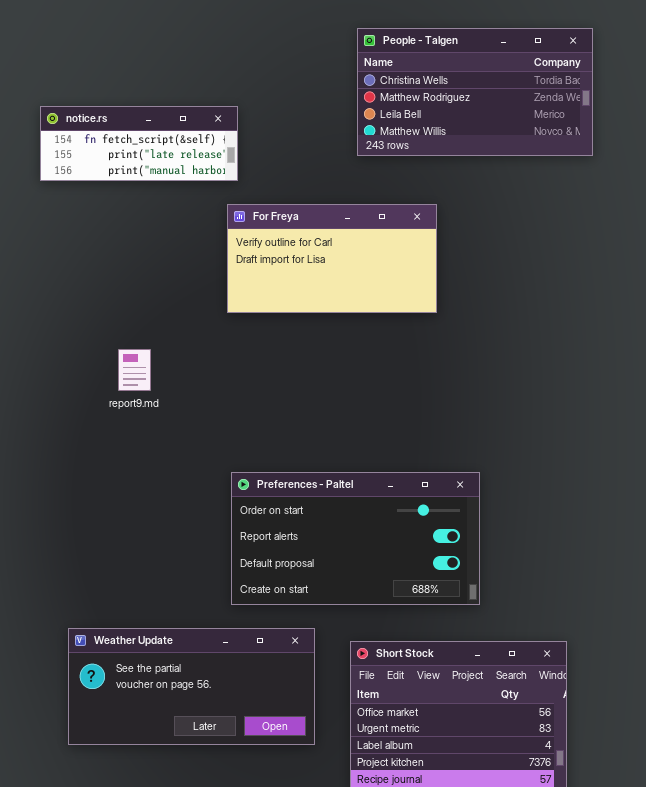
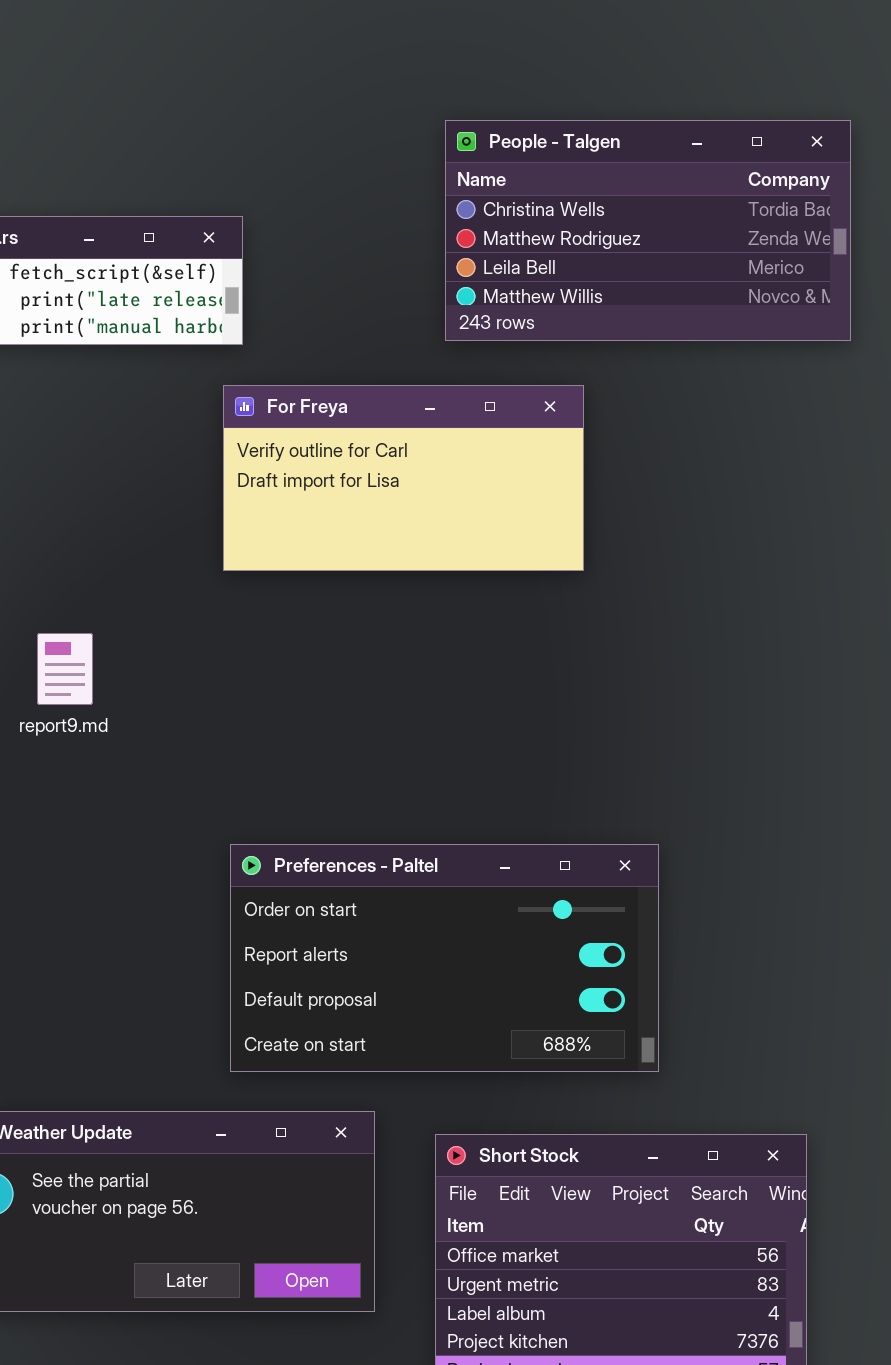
People - Talgen: [357,28,593,156] -> [445,120,851,341], moved

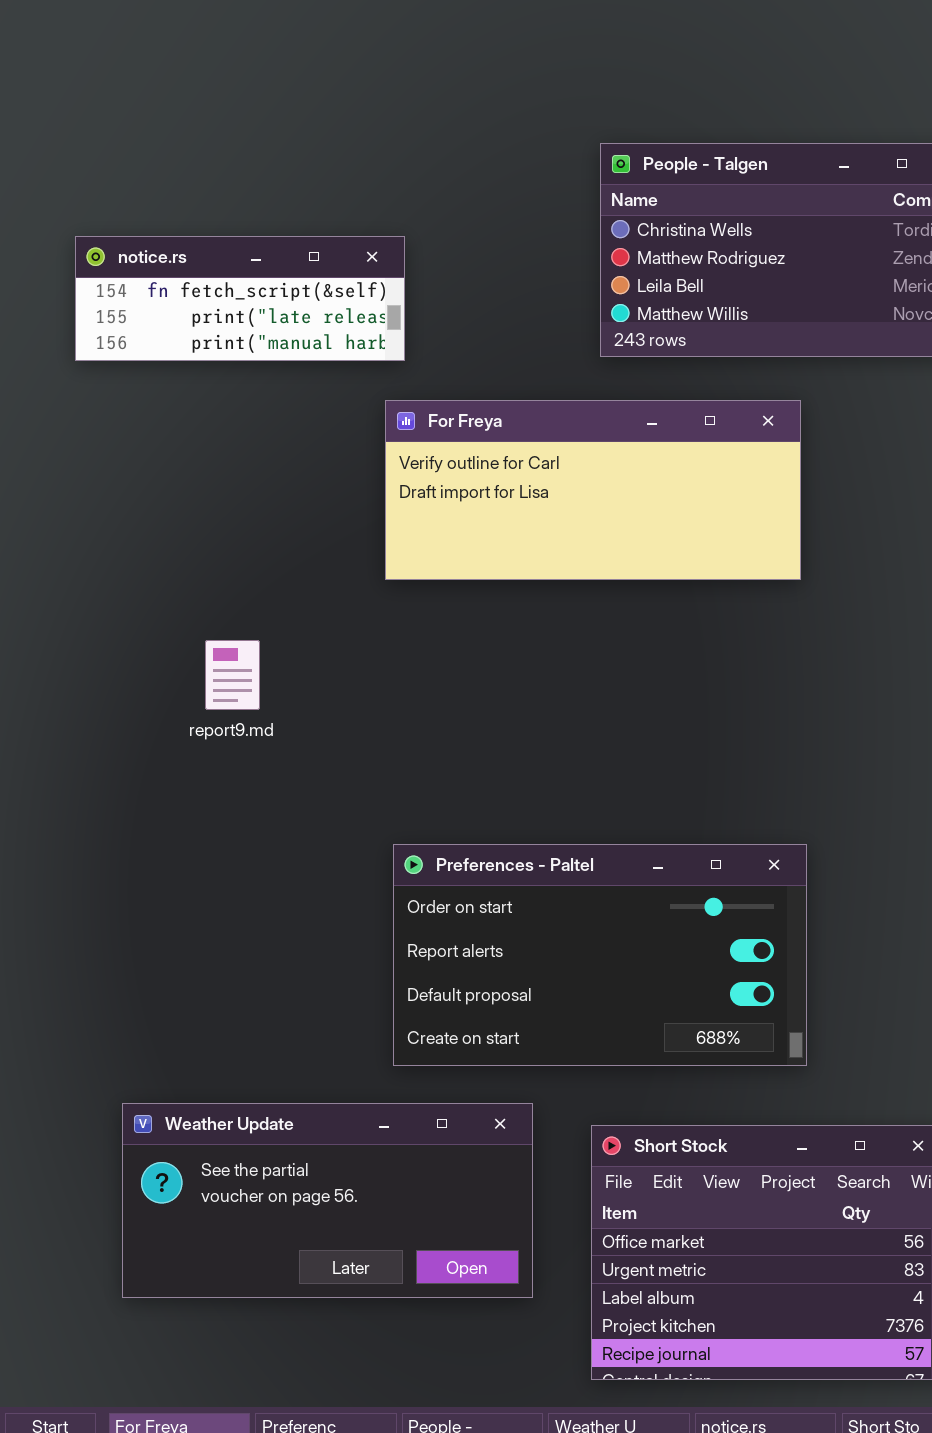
For Freya: [223,385,584,571] -> [385,400,801,580], resized

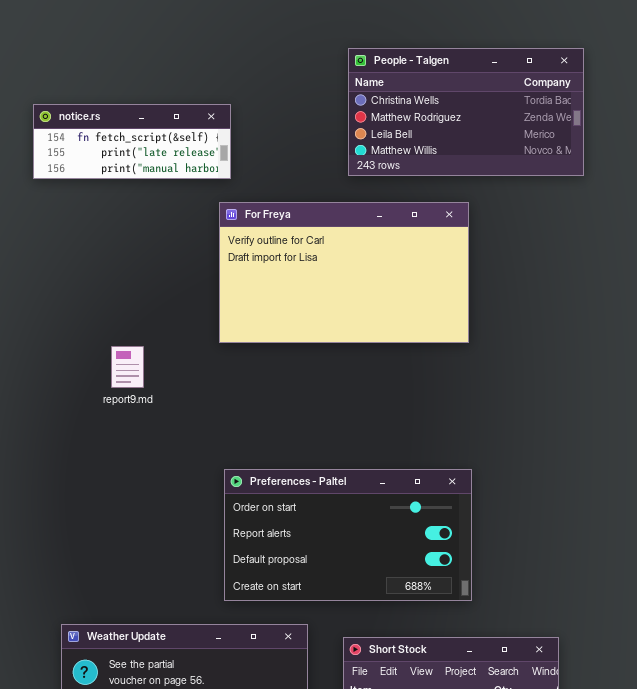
For Freya: [385,400,801,580] -> [219,202,469,343], resized

